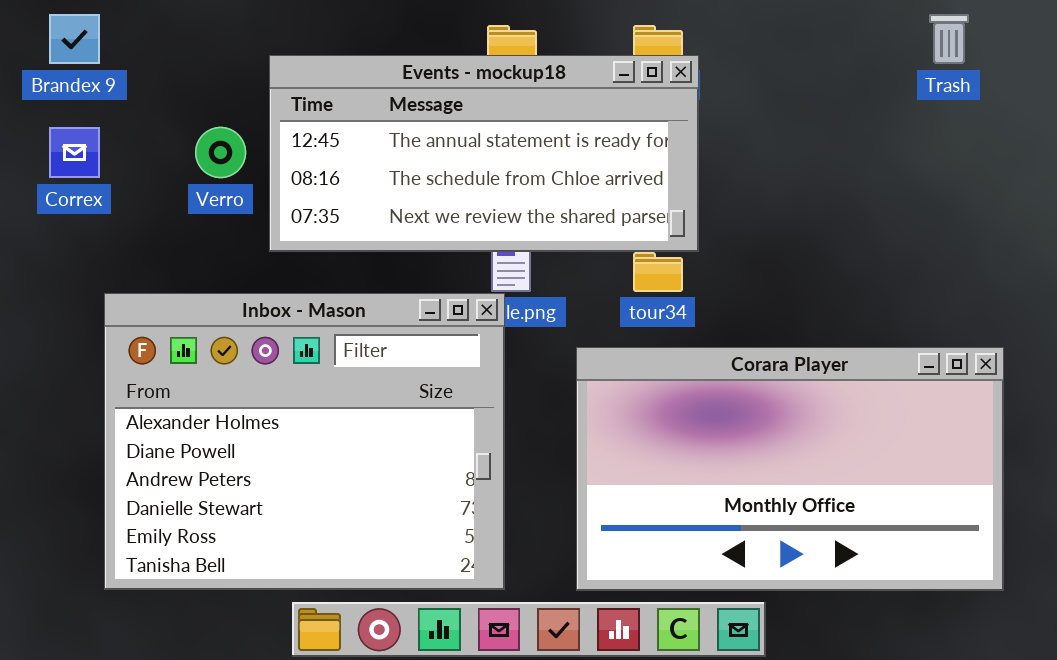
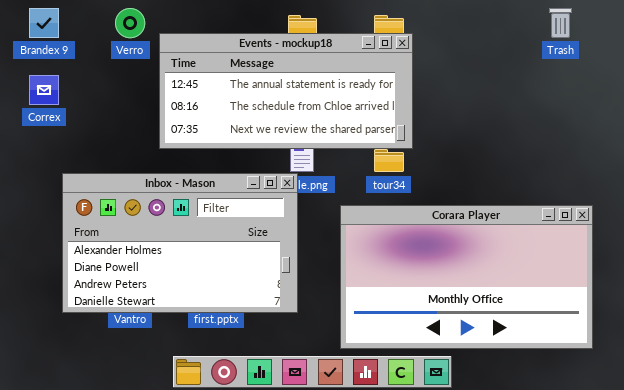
Verro: [195,127,246,178] -> [115,8,145,38], moved
Inbox - Mason: [104,293,505,590] -> [62,173,298,313], resized

